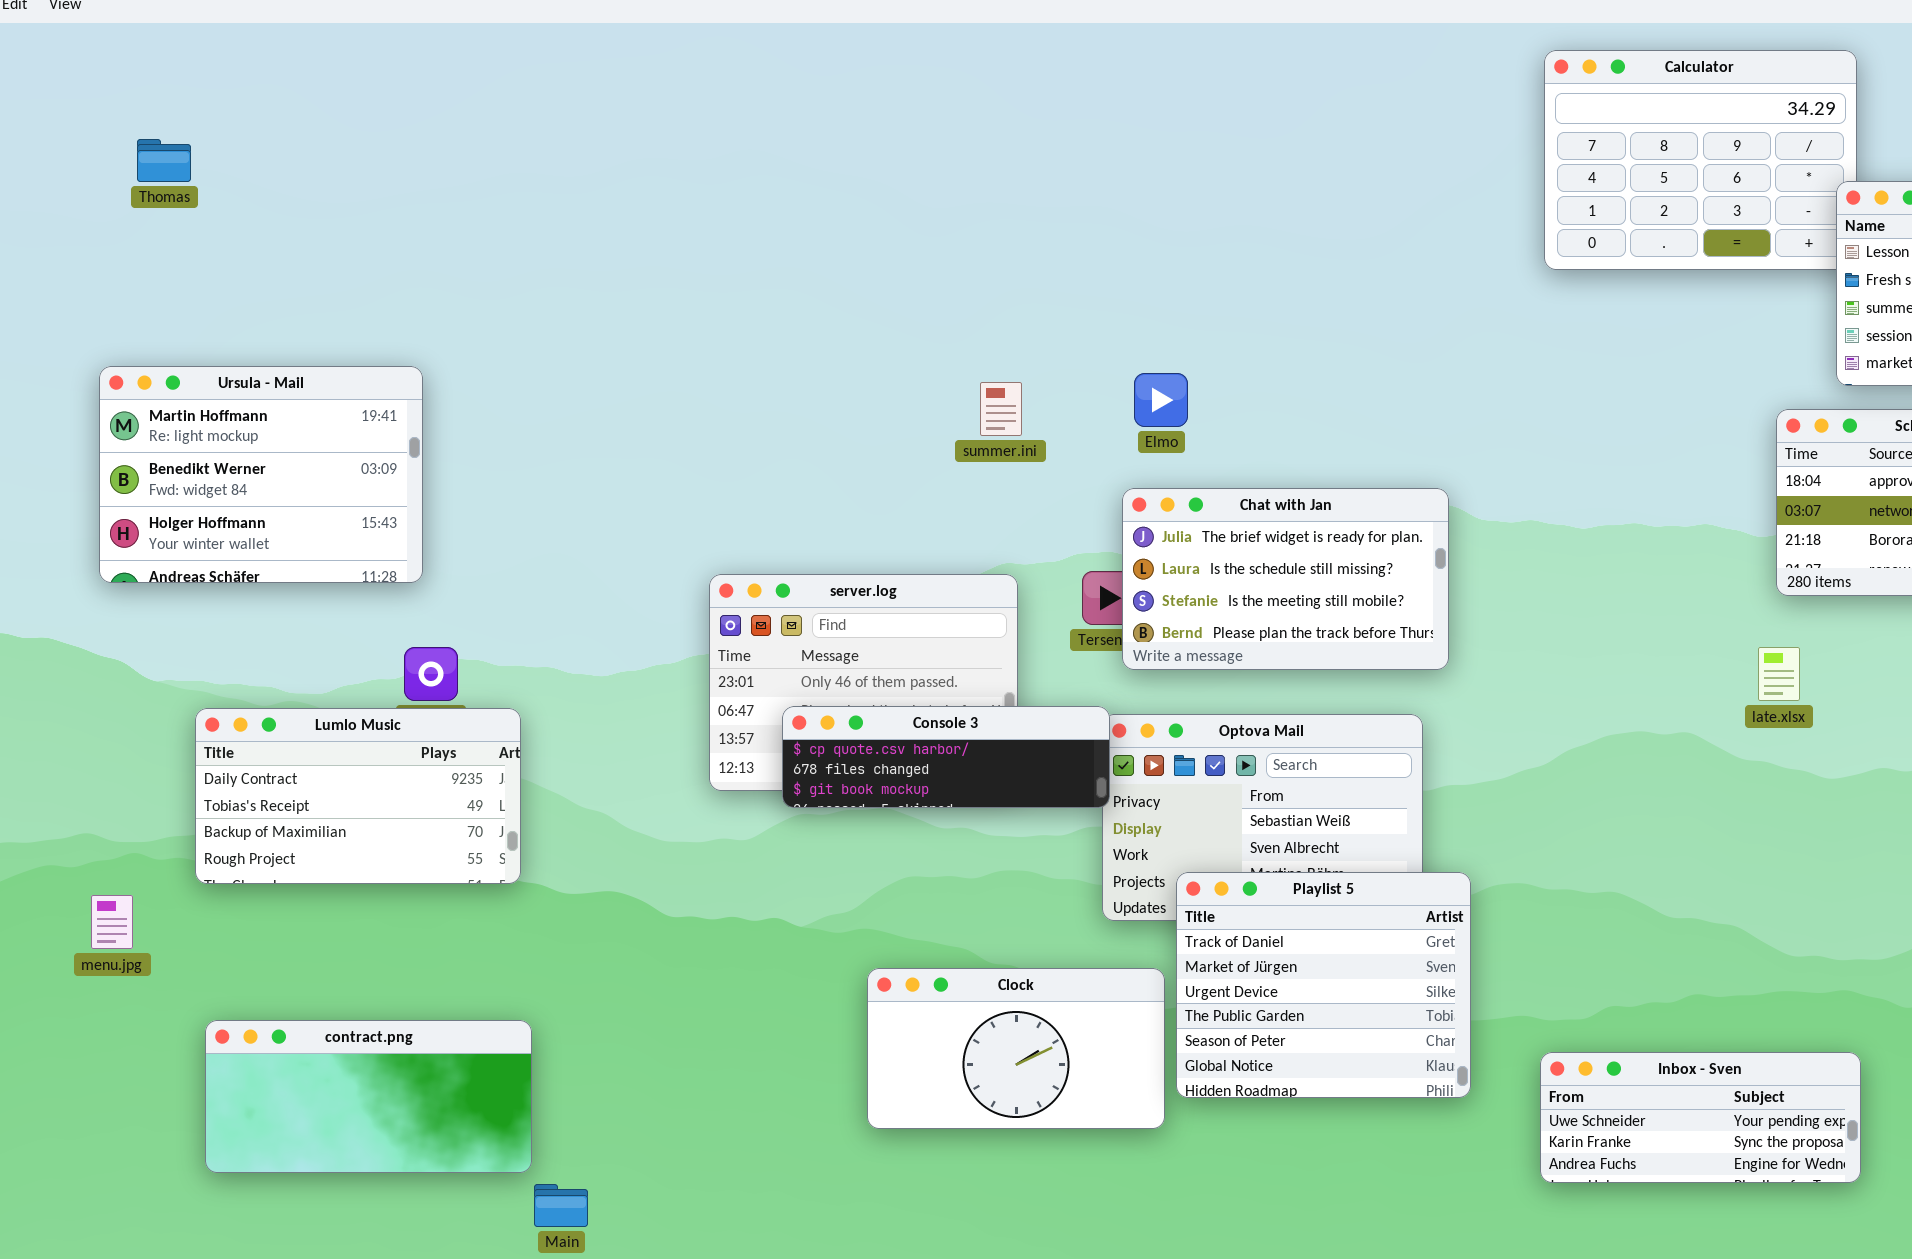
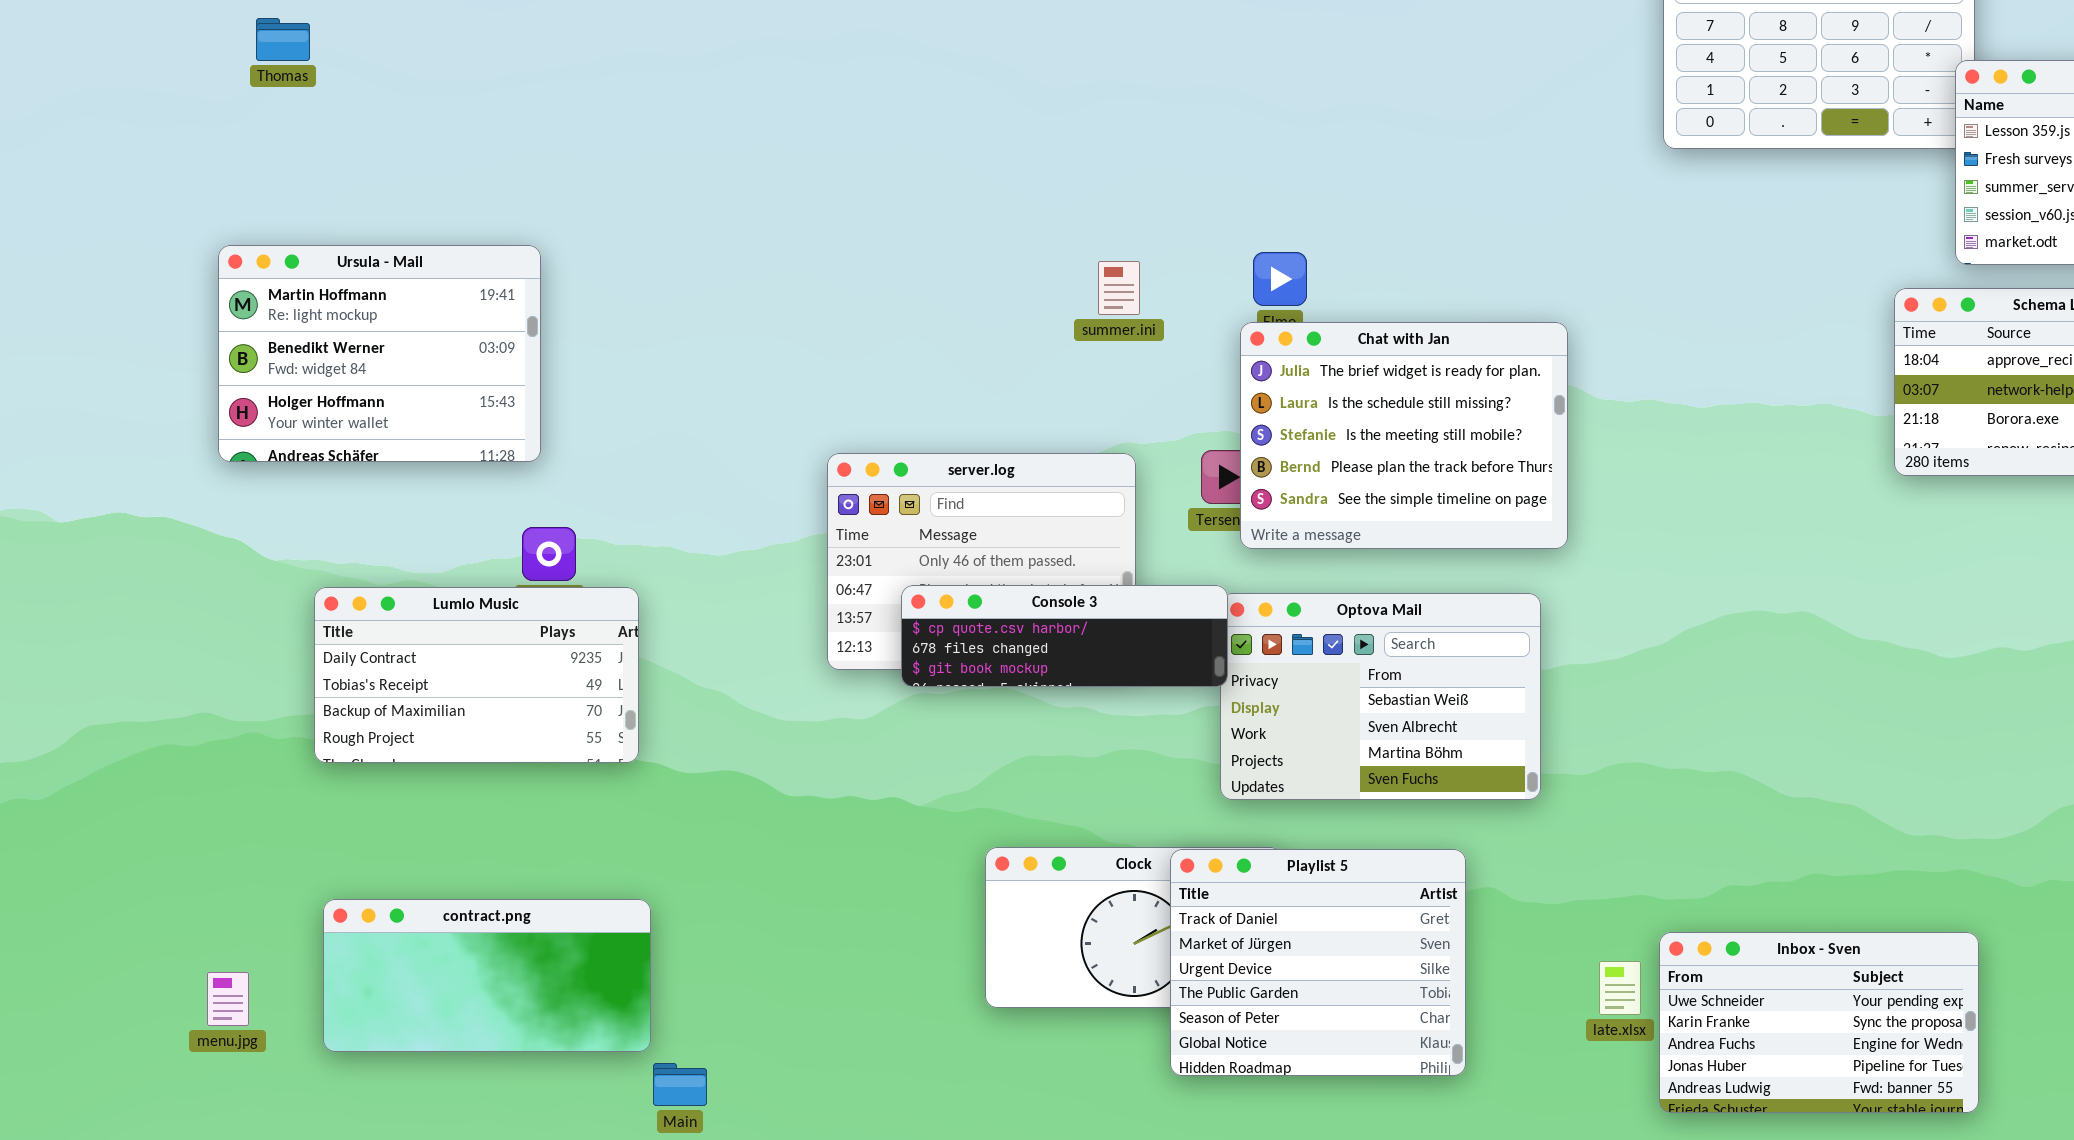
Chat with Jan: [1122,488,1449,670] -> [1240,322,1568,549], resized
late.xlsx: [1758,647,1800,701] -> [1599,961,1641,1015], moved
Playlist 5: [1176,872,1471,1098] -> [1170,849,1466,1076], moved
menu.jpg: [91,895,133,949] -> [207,972,249,1026], moved
Inbox - Sven: [1540,1052,1861,1183] -> [1659,932,1979,1113], resized

